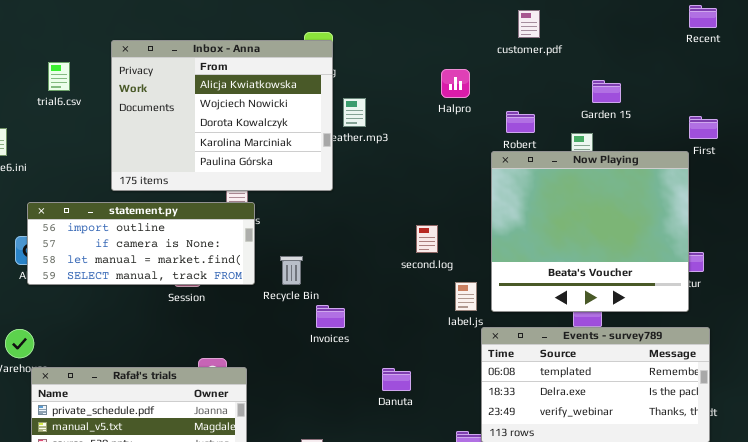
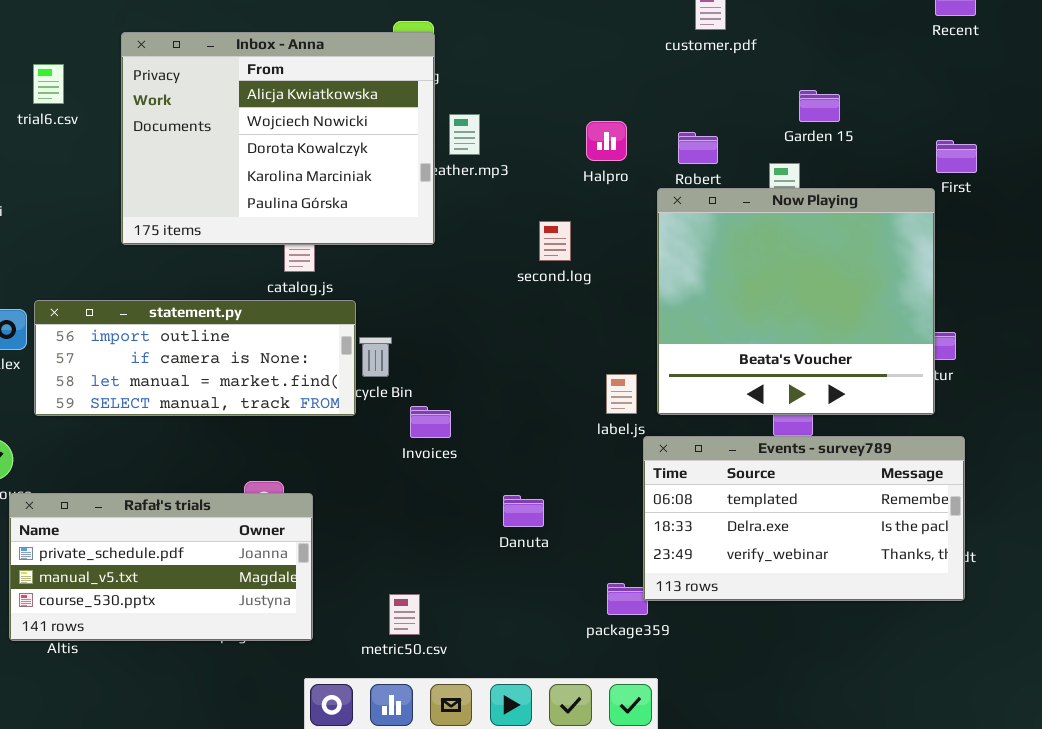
Halpro: [441,69,470,98] -> [586,121,627,161], moved
statement.py: [27,202,255,285] -> [34,300,356,416], moved
second.log: [416,225,438,253] -> [539,221,571,261], moved

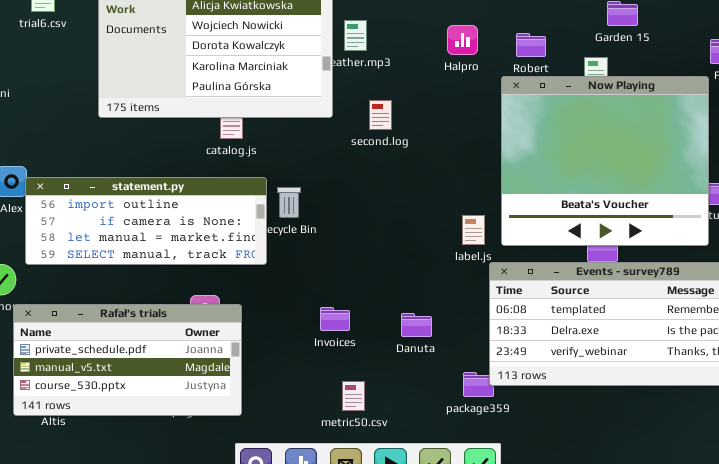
second.log: [539,221,571,261] -> [369,100,392,130], moved
statement.py: [34,300,356,416] -> [25,177,267,265], moved
Invoices: [410,406,451,438] -> [320,307,350,331], moved
Danuta: [503,495,544,527] -> [401,313,432,337], moved
metric50.csv: [389,594,420,635] -> [342,381,365,411], moved

